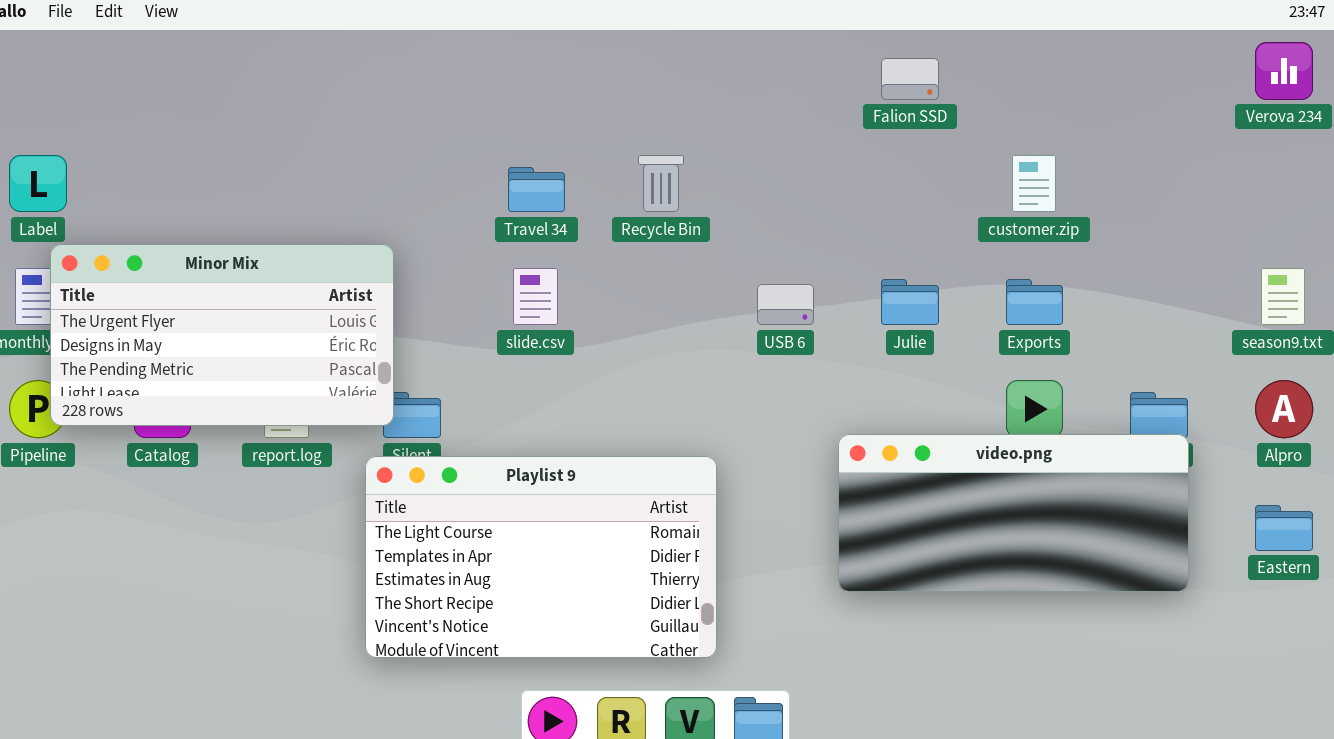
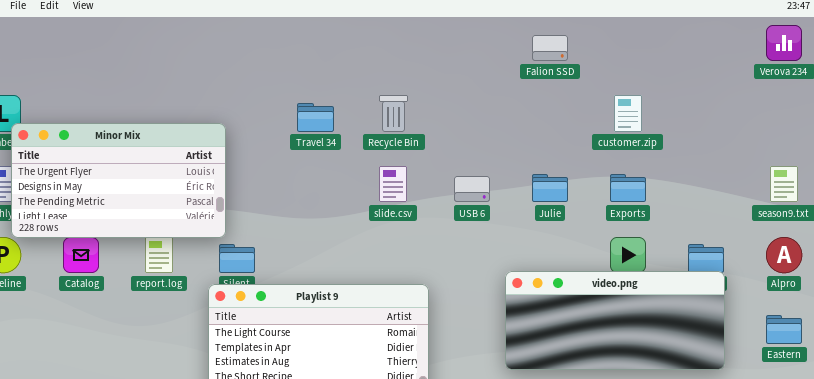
Minor Mix: [50,244,394,426] -> [11,123,226,238], moved
slide.csv: [513,268,558,325] -> [379,166,407,202], moved

